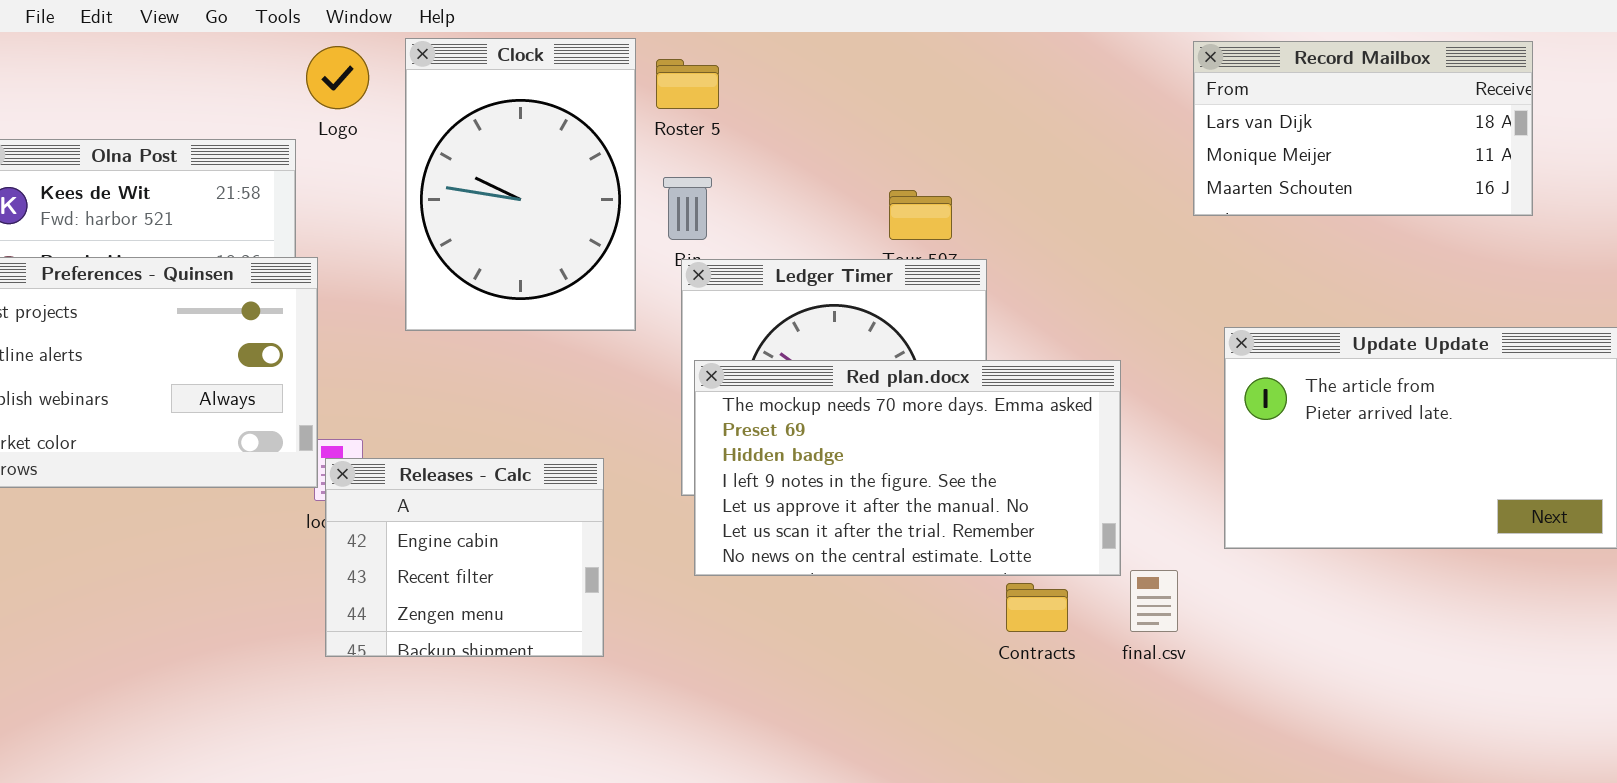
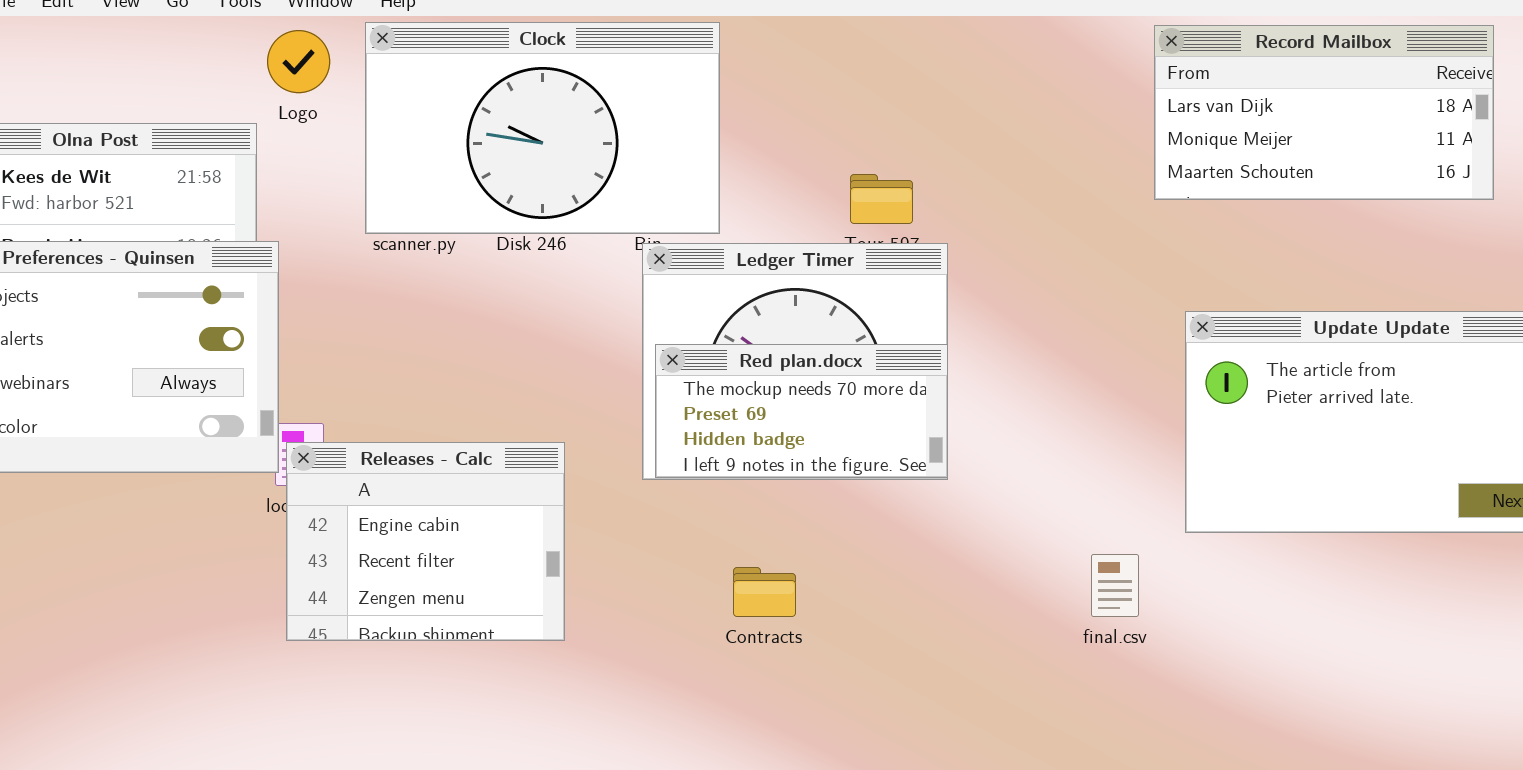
Clock: [405,38,636,331] -> [365,22,720,234], resized
Red plan.docx: [694,360,1121,576] -> [655,344,948,478], resized
Contracts: [1006,583,1068,632] -> [733,567,796,617], moved

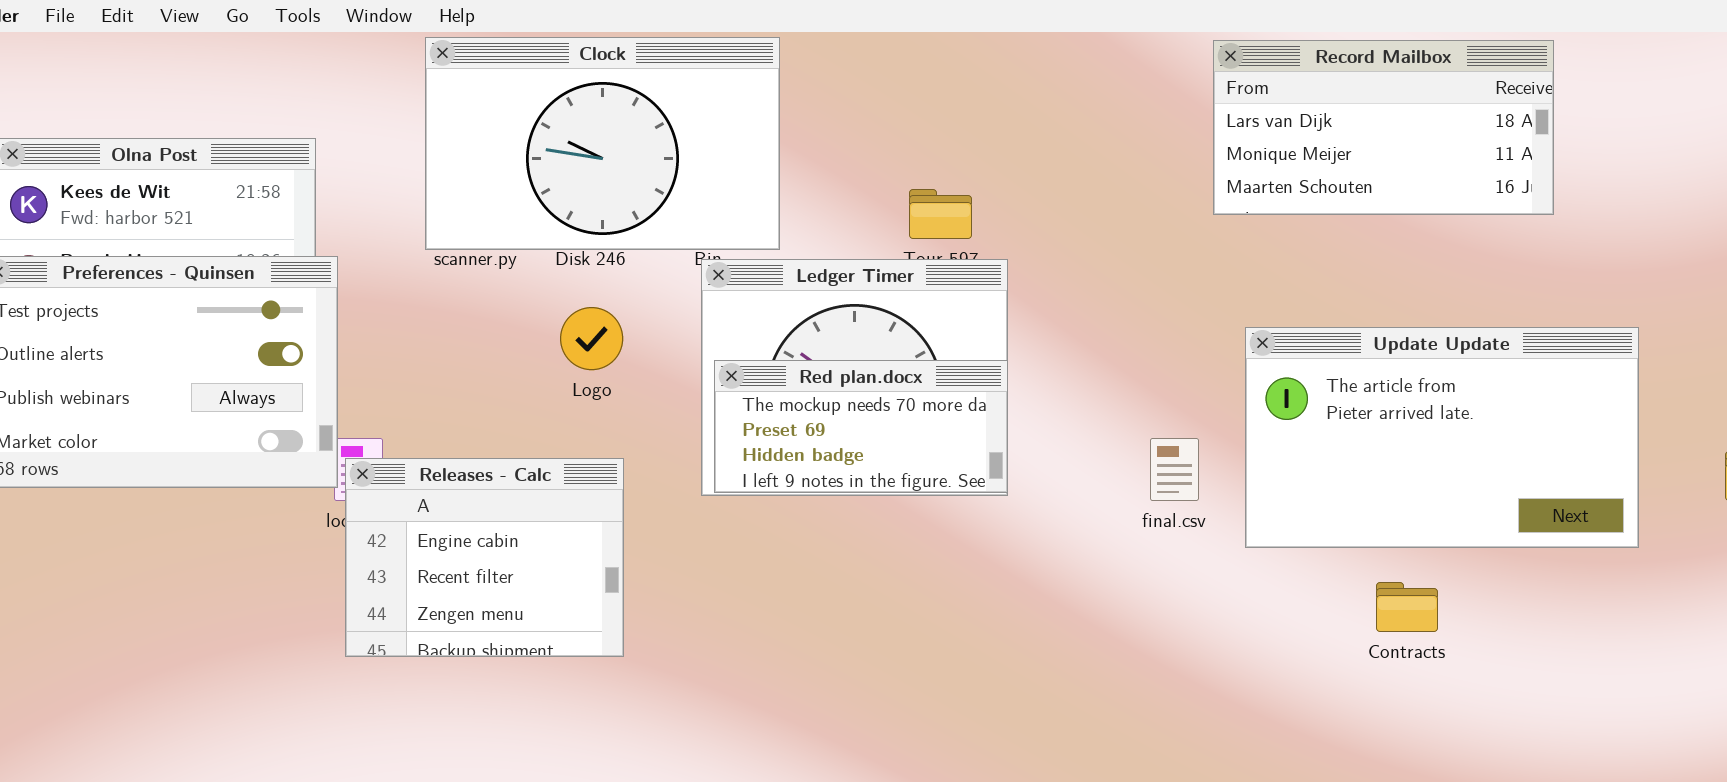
Logo: [267,30,330,93] -> [560,307,623,370], moved
final.csv: [1091,554,1139,617] -> [1150,438,1199,501], moved
Contracts: [733,567,796,617] -> [1376,582,1438,632], moved

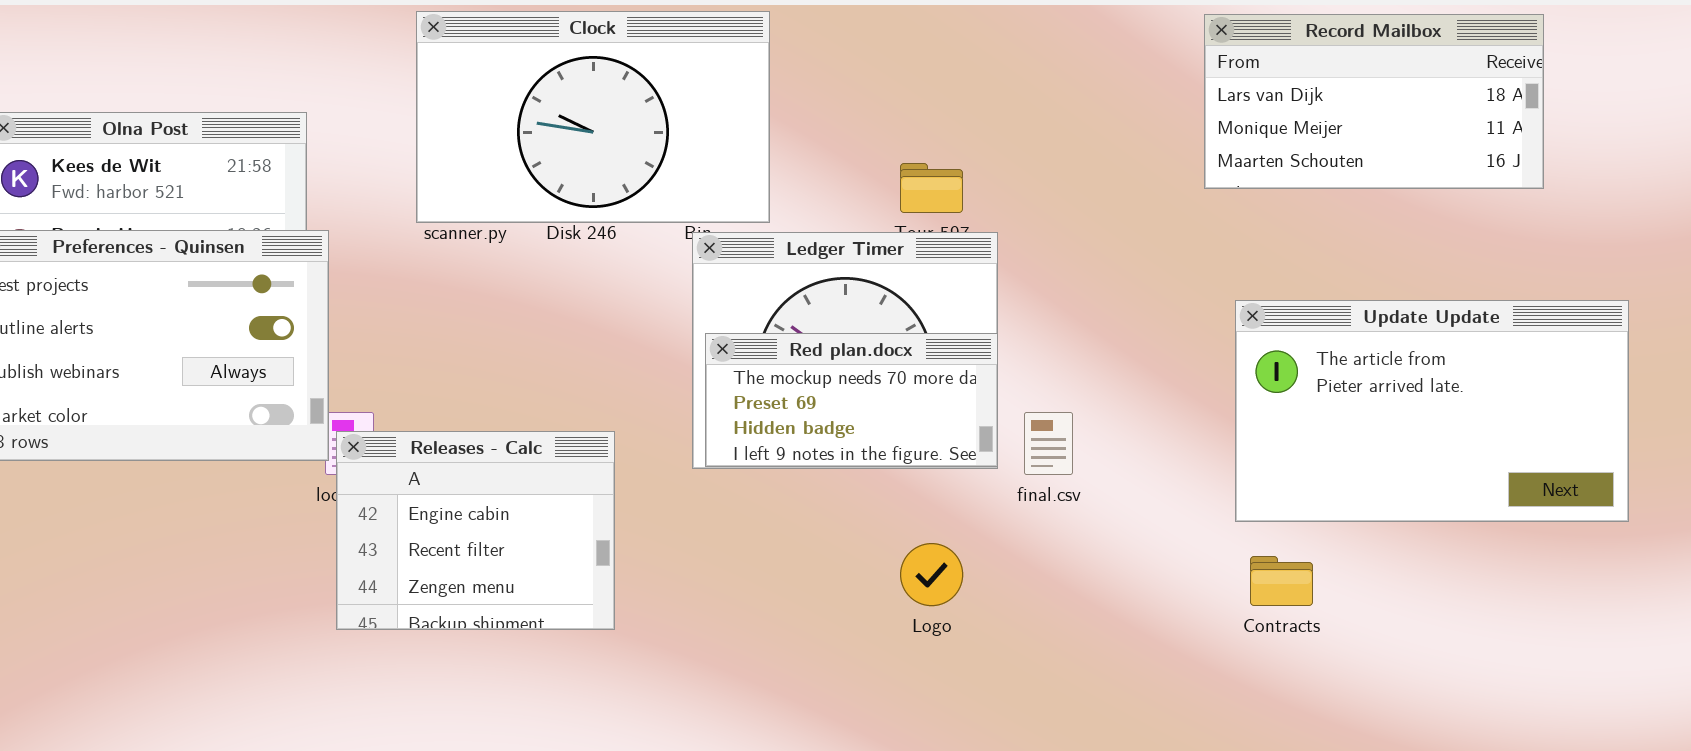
Logo: [560,307,623,370] -> [900,543,963,606], moved
final.csv: [1150,438,1199,501] -> [1024,412,1073,475], moved
Contracts: [1376,582,1438,632] -> [1250,556,1313,606], moved

